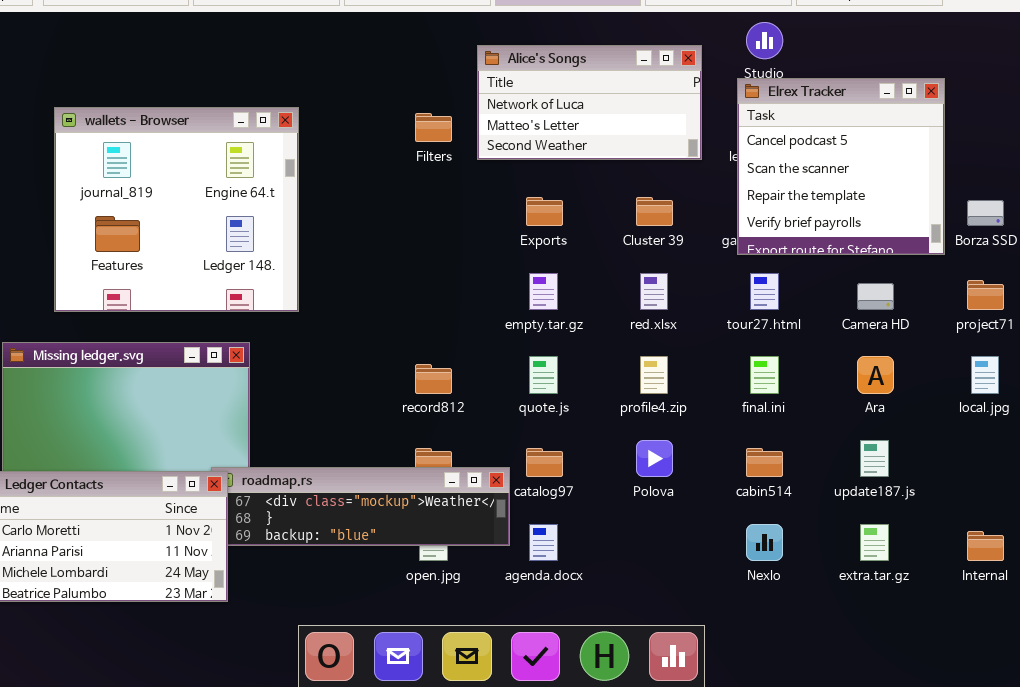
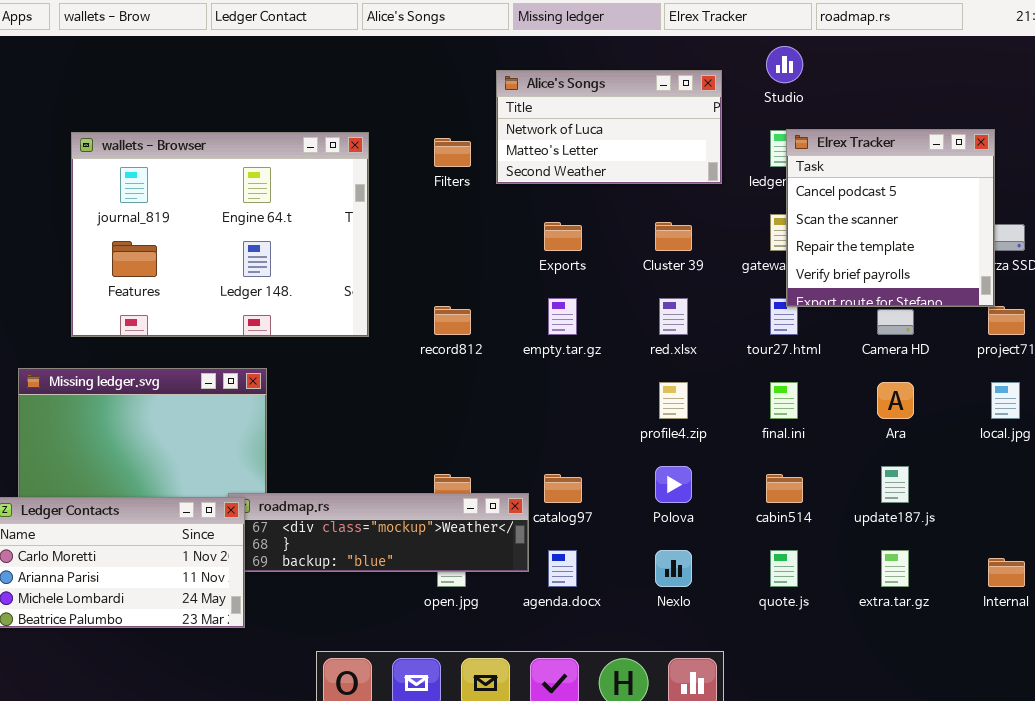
Elrex Tracker: [737,78,945,255] -> [786,129,995,307], moved
wallets - Browser: [54,107,299,312] -> [71,132,369,337], resized
quote.js: [529,356,558,394] -> [770,550,798,587], moved
record812: [415,364,452,394] -> [434,306,471,335], moved
Nexlo: [746,524,783,561] -> [655,550,692,587], moved

